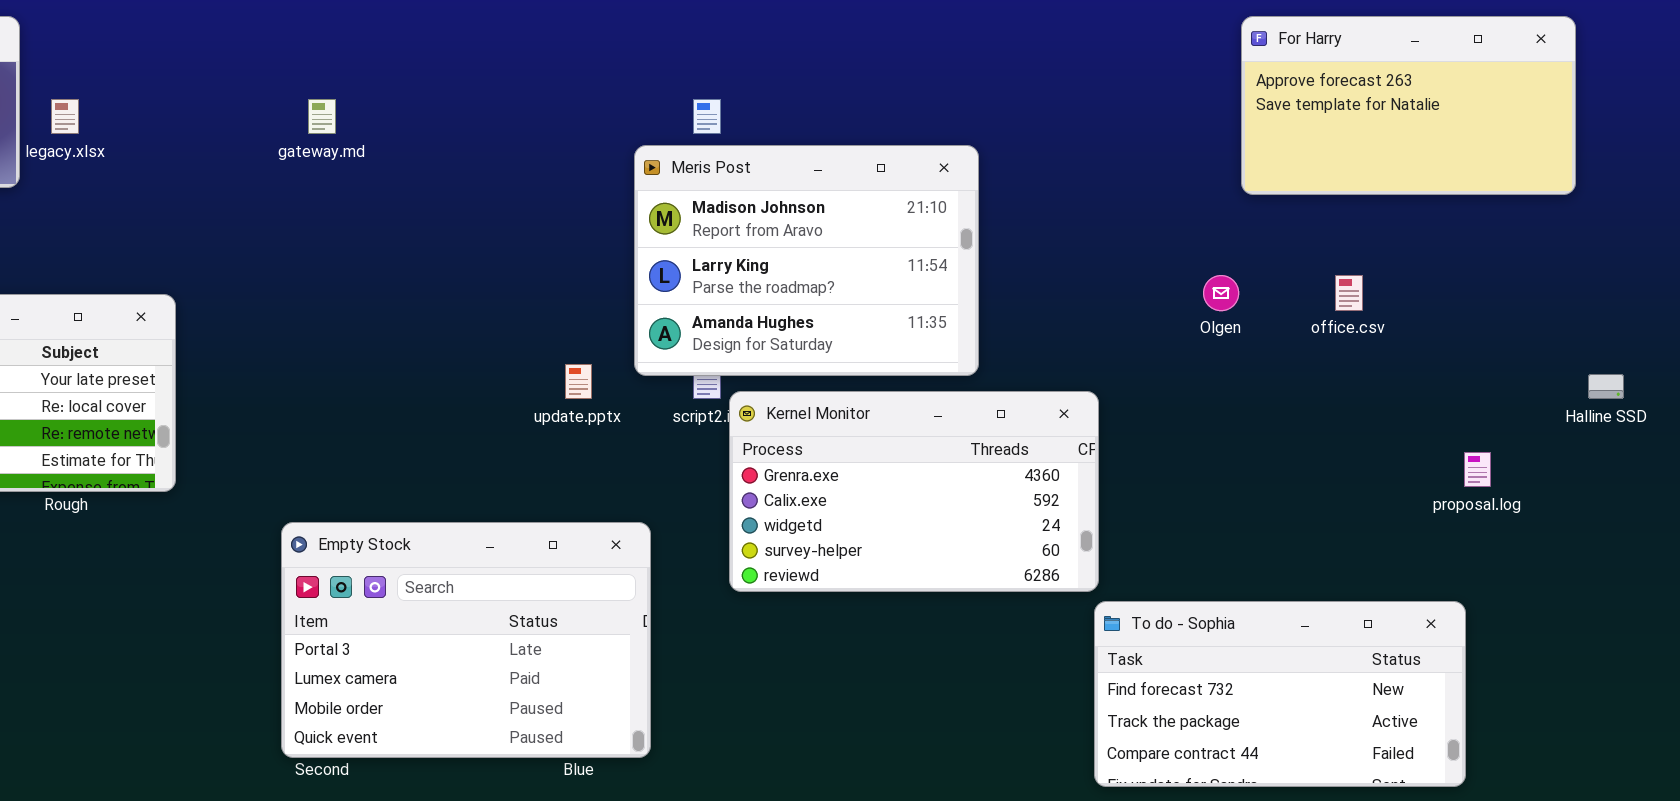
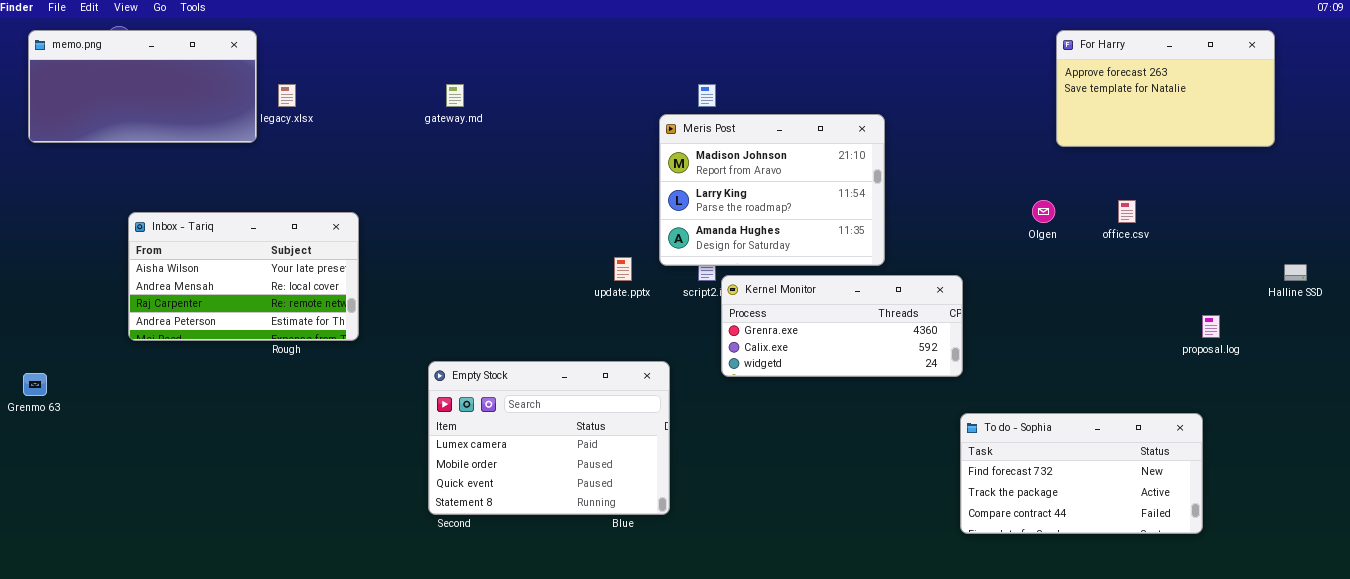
Kernel Monitor: [729,391,1099,592] -> [721,275,963,377], resized
Empty Stock: [281,522,651,758] -> [428,361,670,515], scrolled down 1 row

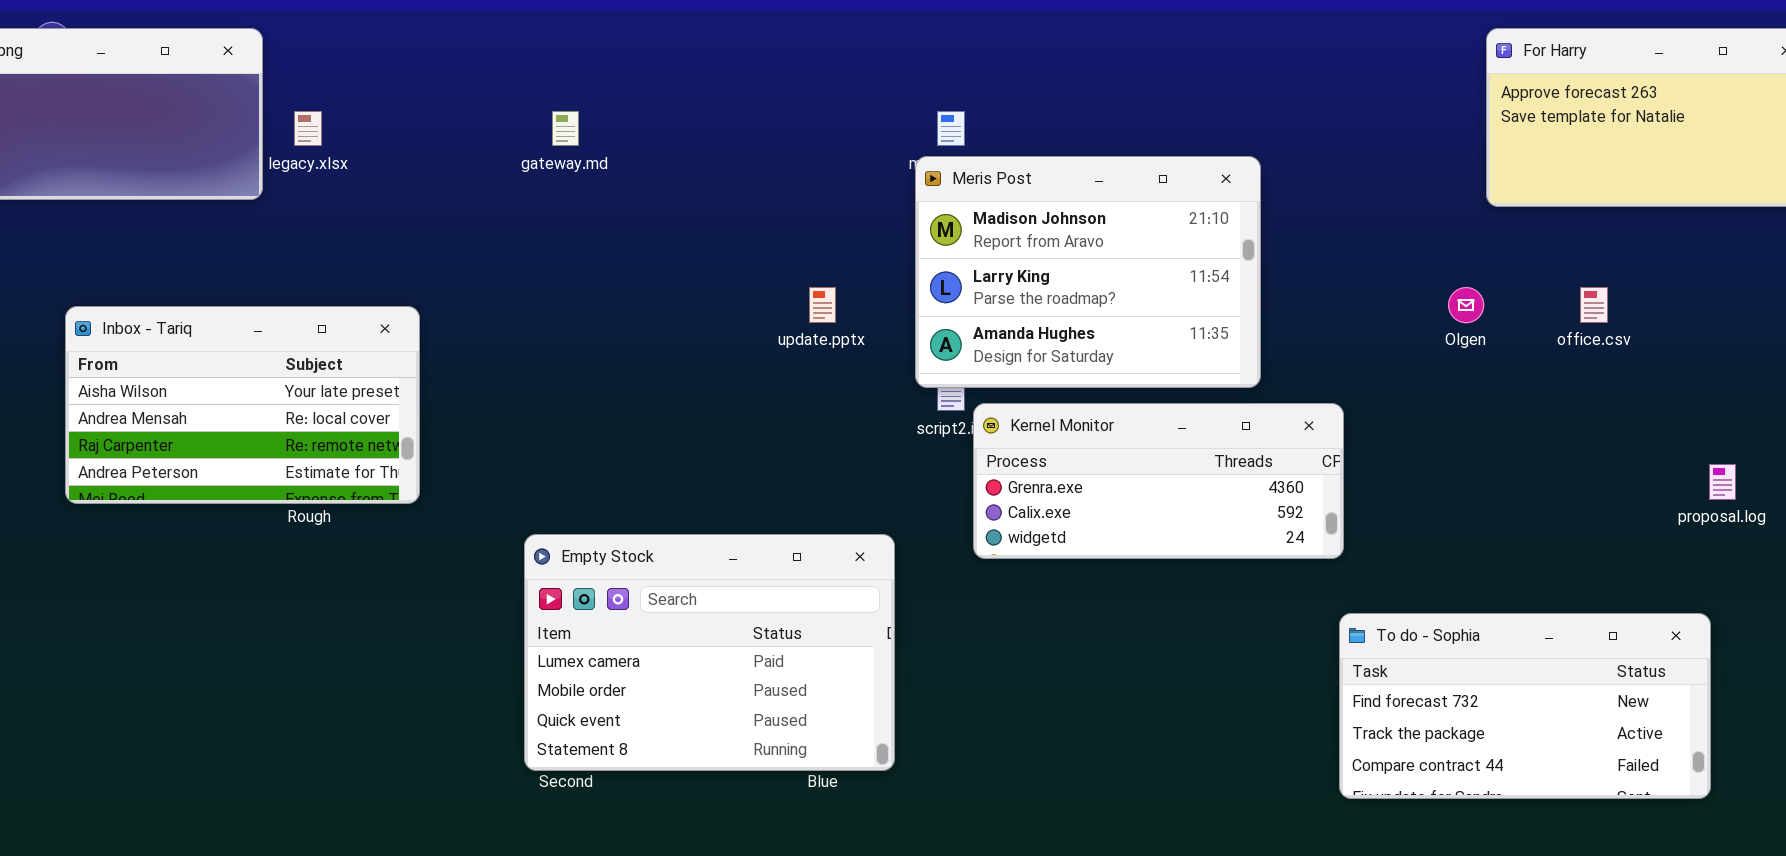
Meris Post: [659,114,885,266] -> [915,156,1261,388], moved
update.pptx: [614,257,632,281] -> [809,287,836,323], moved

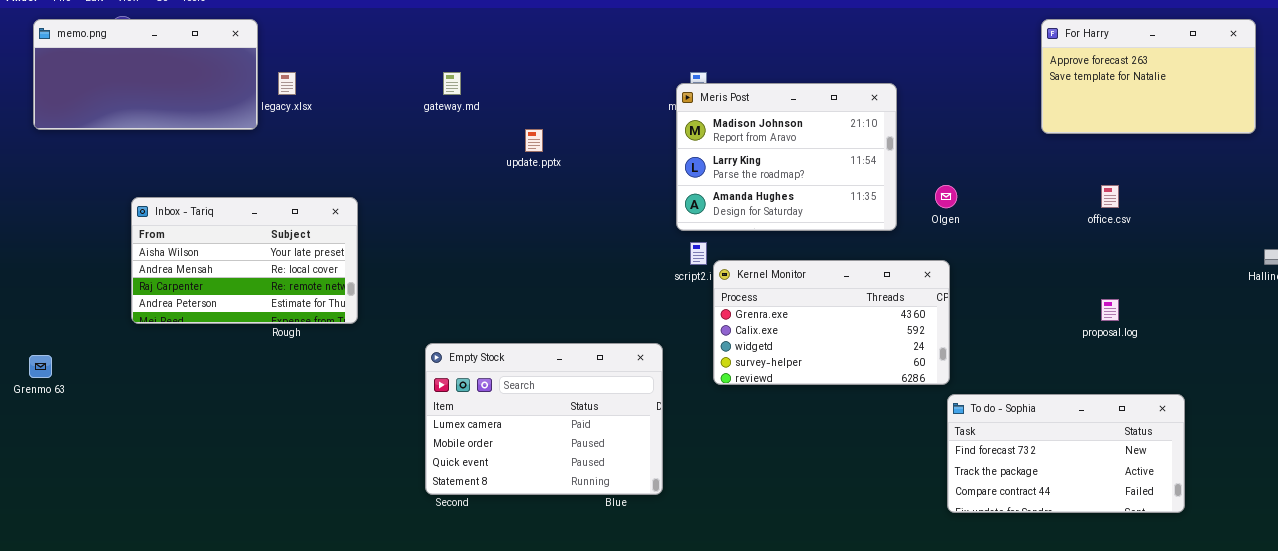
Meris Post: [915,156,1261,388] -> [676,83,897,231], moved
update.pptx: [809,287,836,323] -> [525,129,543,152], moved
Olgen: [1448,287,1484,323] -> [935,185,957,208], moved
Kernel Monitor: [973,403,1344,559] -> [713,260,950,385], resized
proposal.log: [1709,464,1736,500] -> [1101,299,1119,321], moved

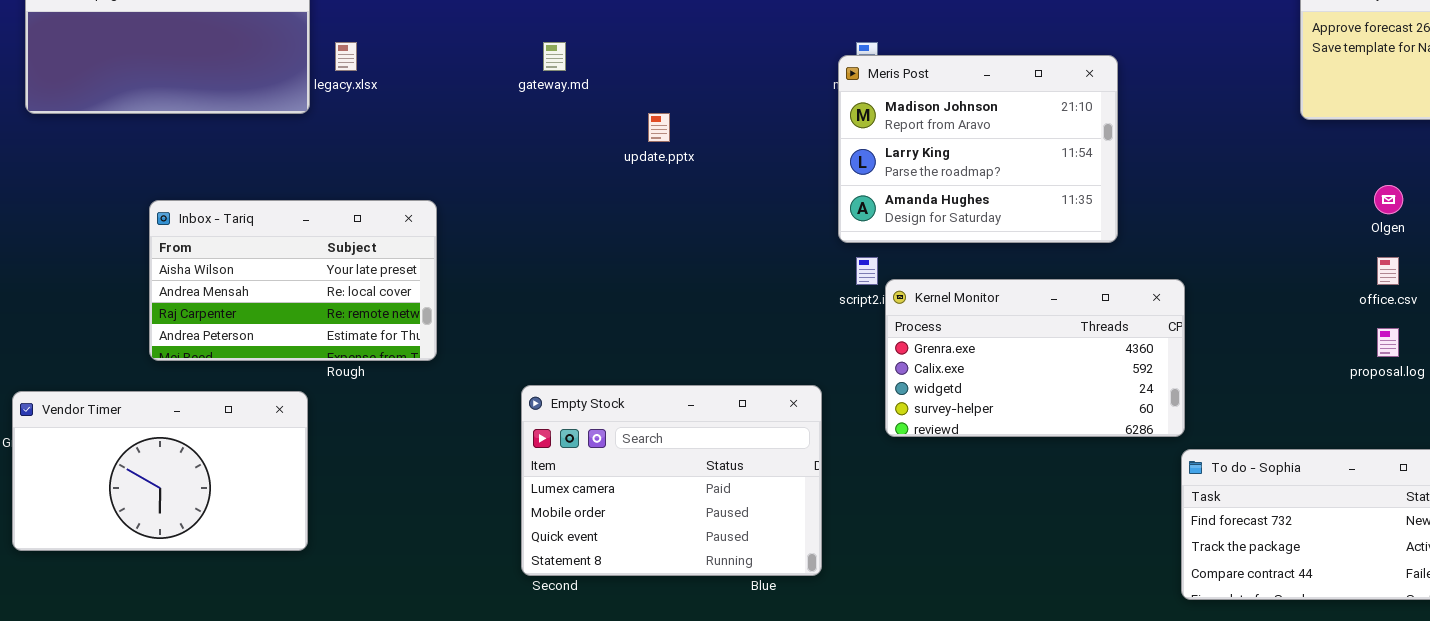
Olgen: [935,185,957,208] -> [1374,185,1403,214], moved
office.csv: [1101,185,1119,208] -> [1377,257,1399,285], moved
Vendor Timer: none -> [12,391,308,551], opened

